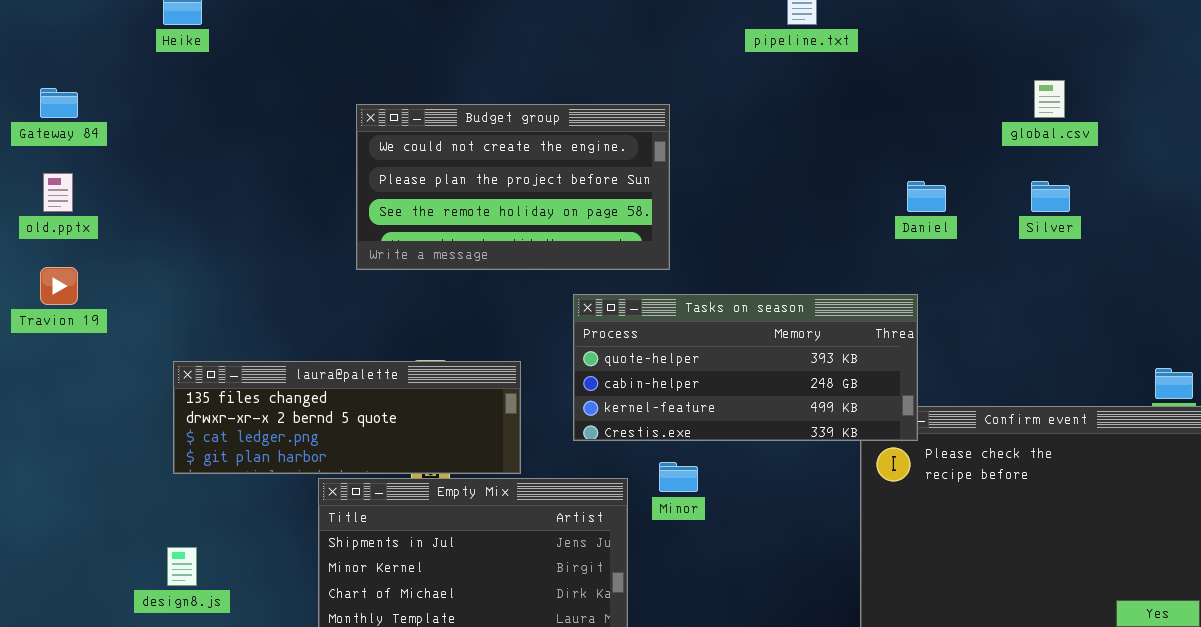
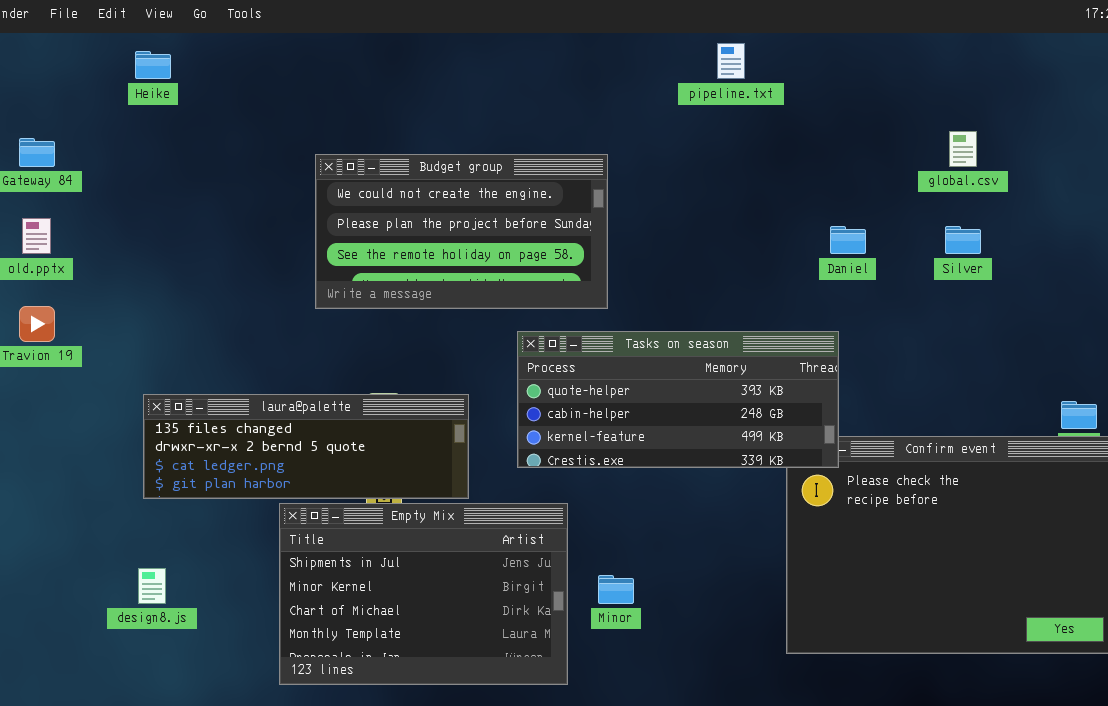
Minor: [659,462,698,492] -> [598,575,634,604], moved

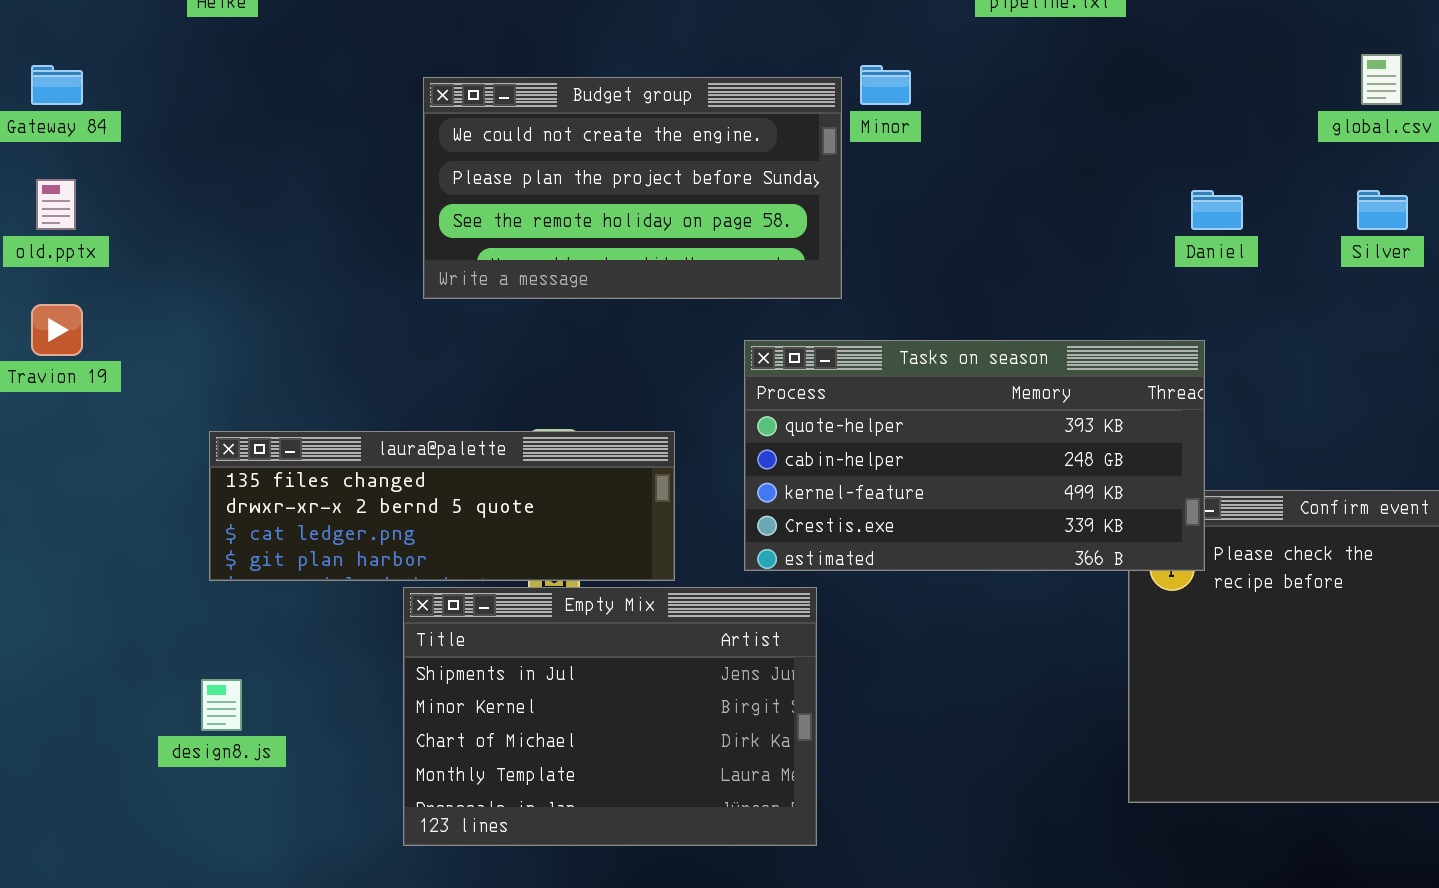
Budget group: [315,154,608,309] -> [423,77,842,299], moved
Tasks on season: [517,331,839,468] -> [744,340,1205,571], resized
Minor: [598,575,634,604] -> [860,65,911,105], moved

